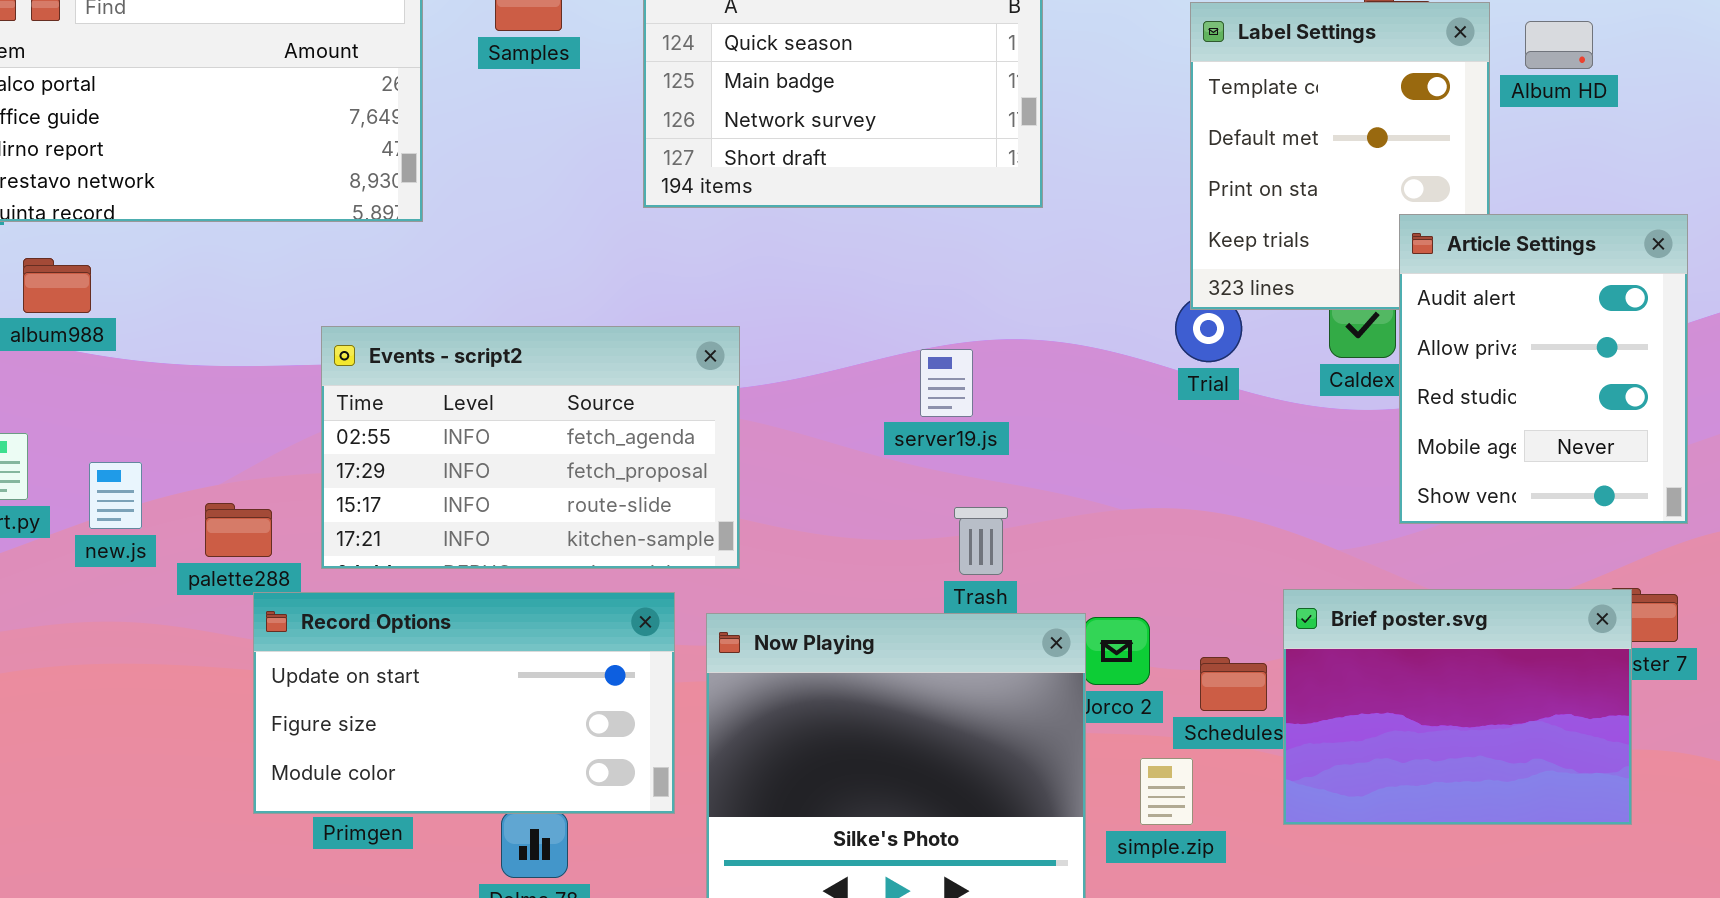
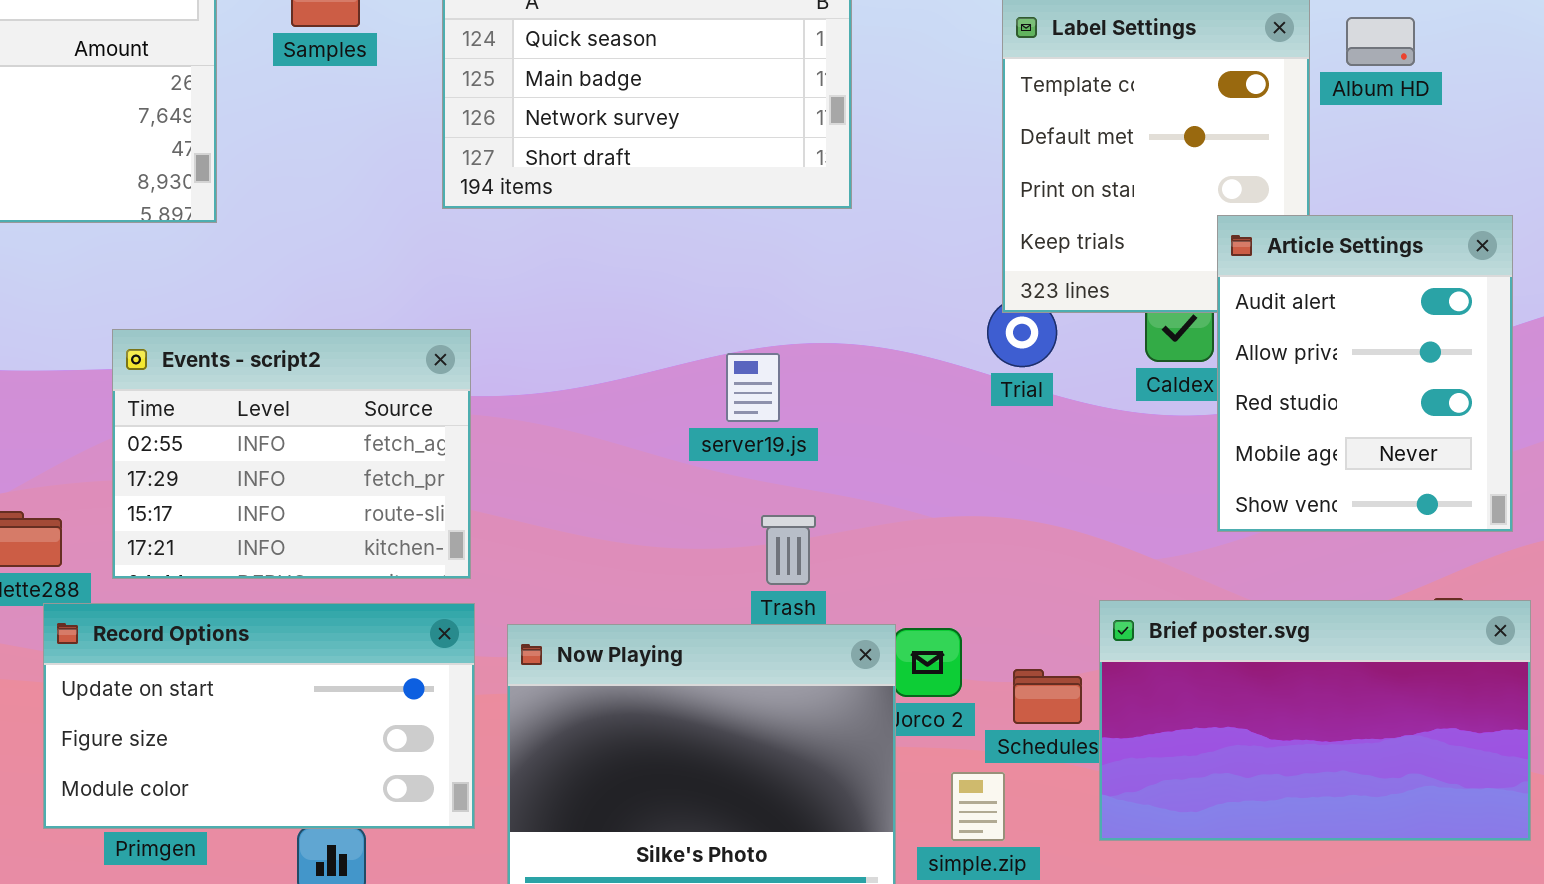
Events - script2: [321,326,740,569] -> [112,329,471,579], resized
Brief poster.svg: [1283,589,1632,825] -> [1099,600,1531,841], resized

